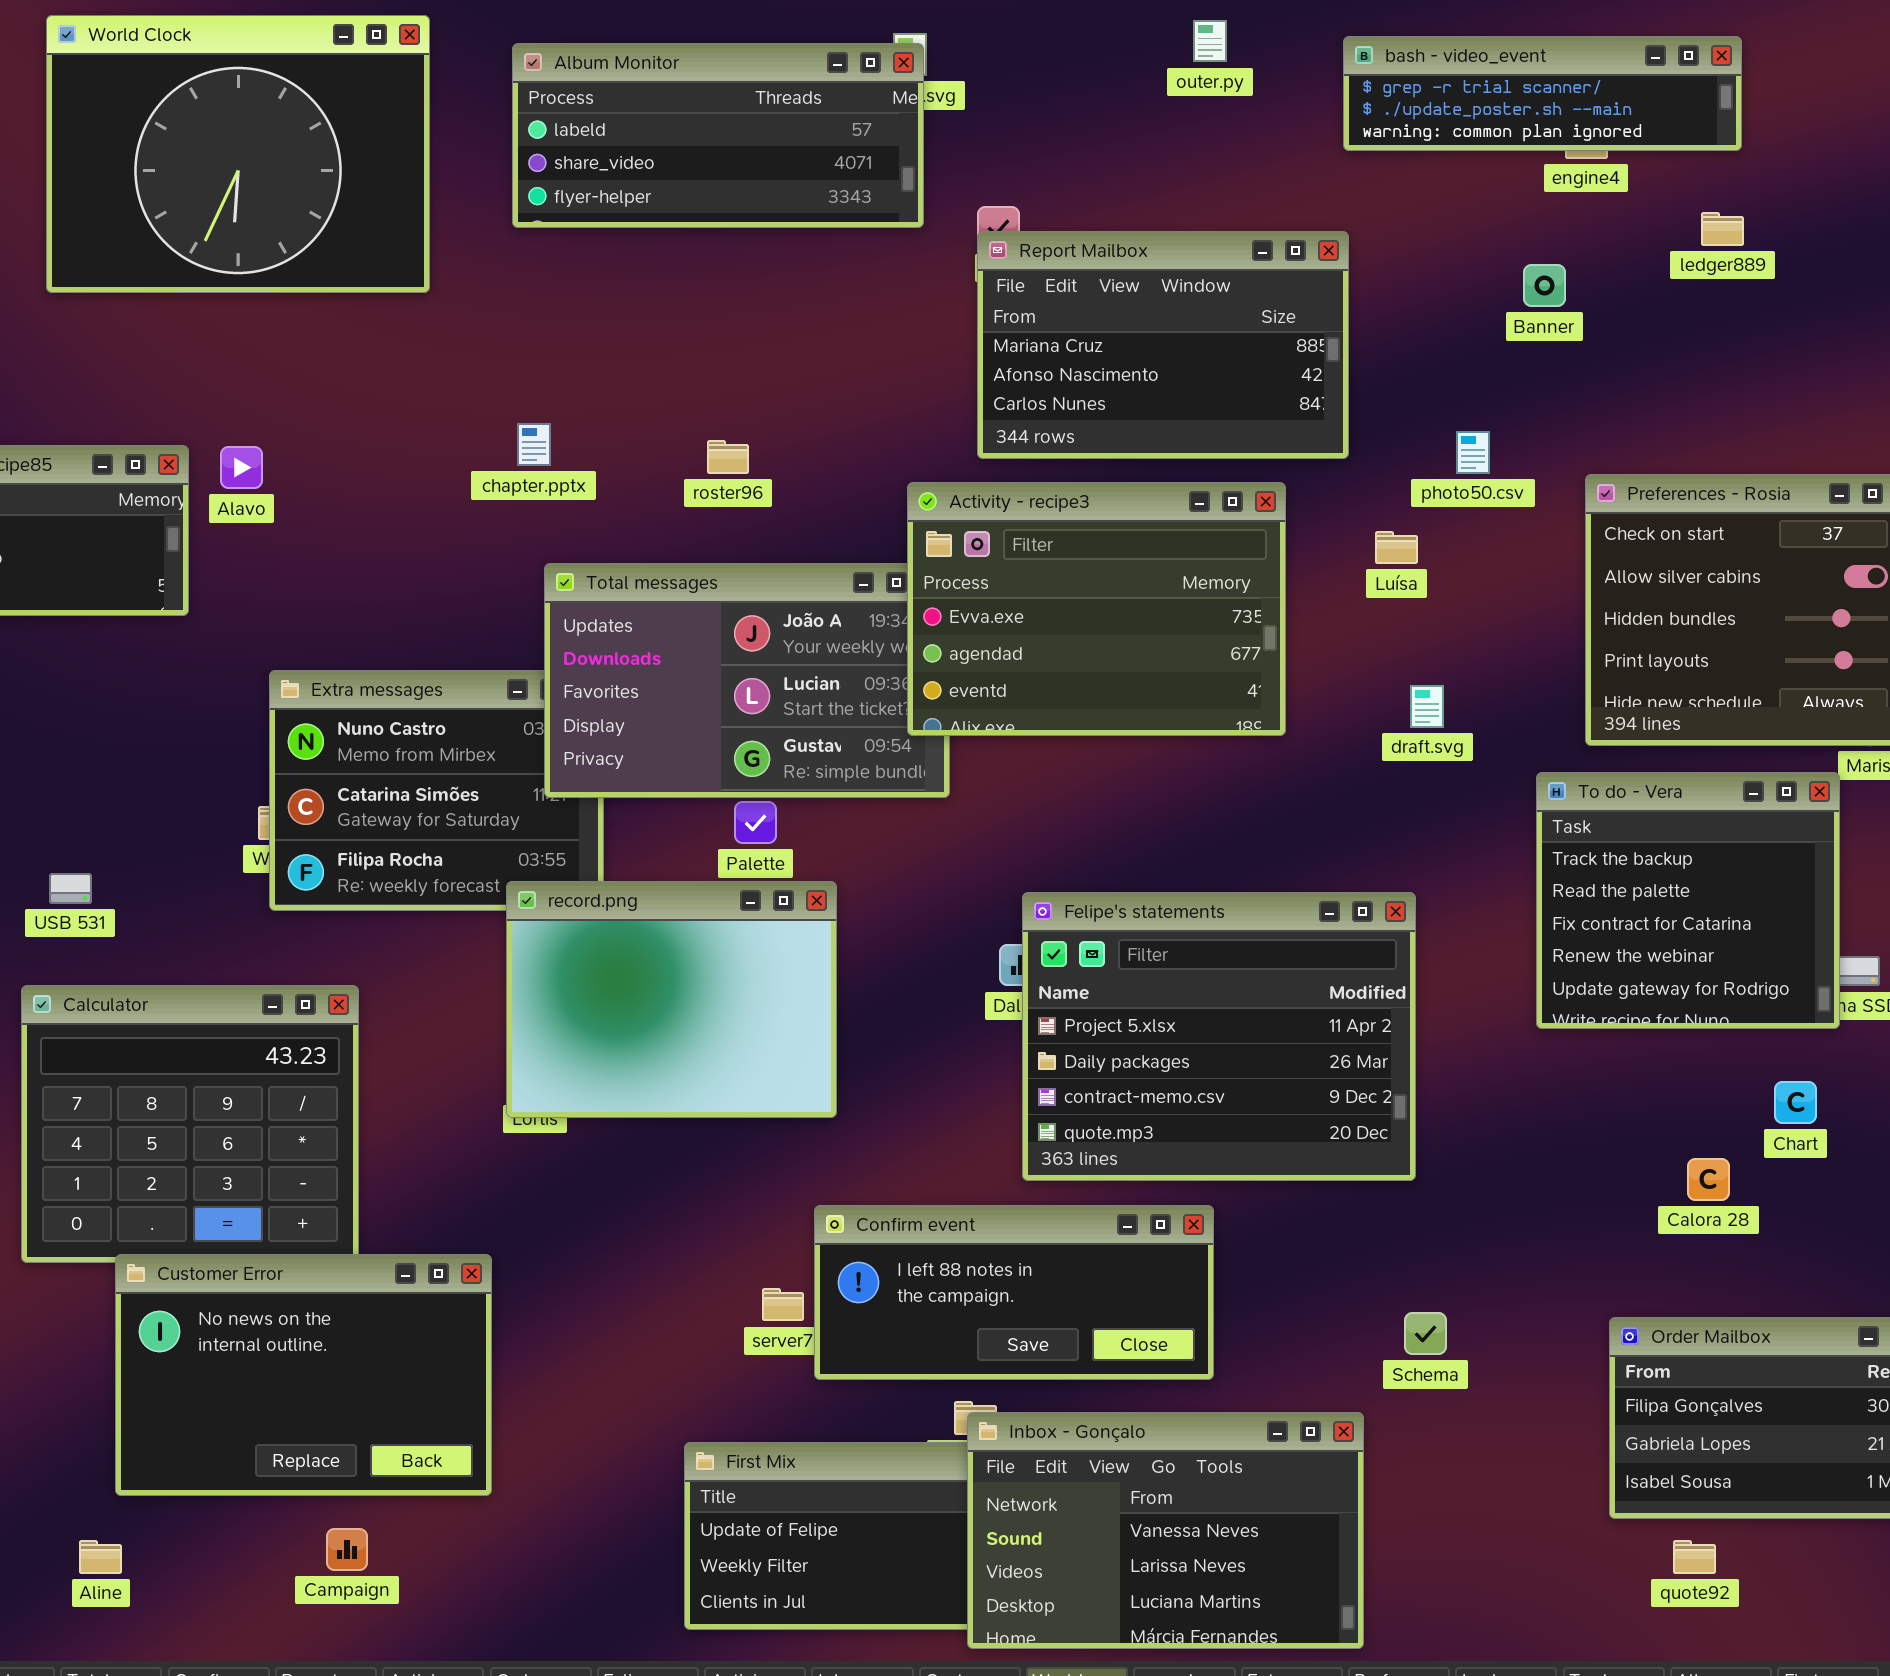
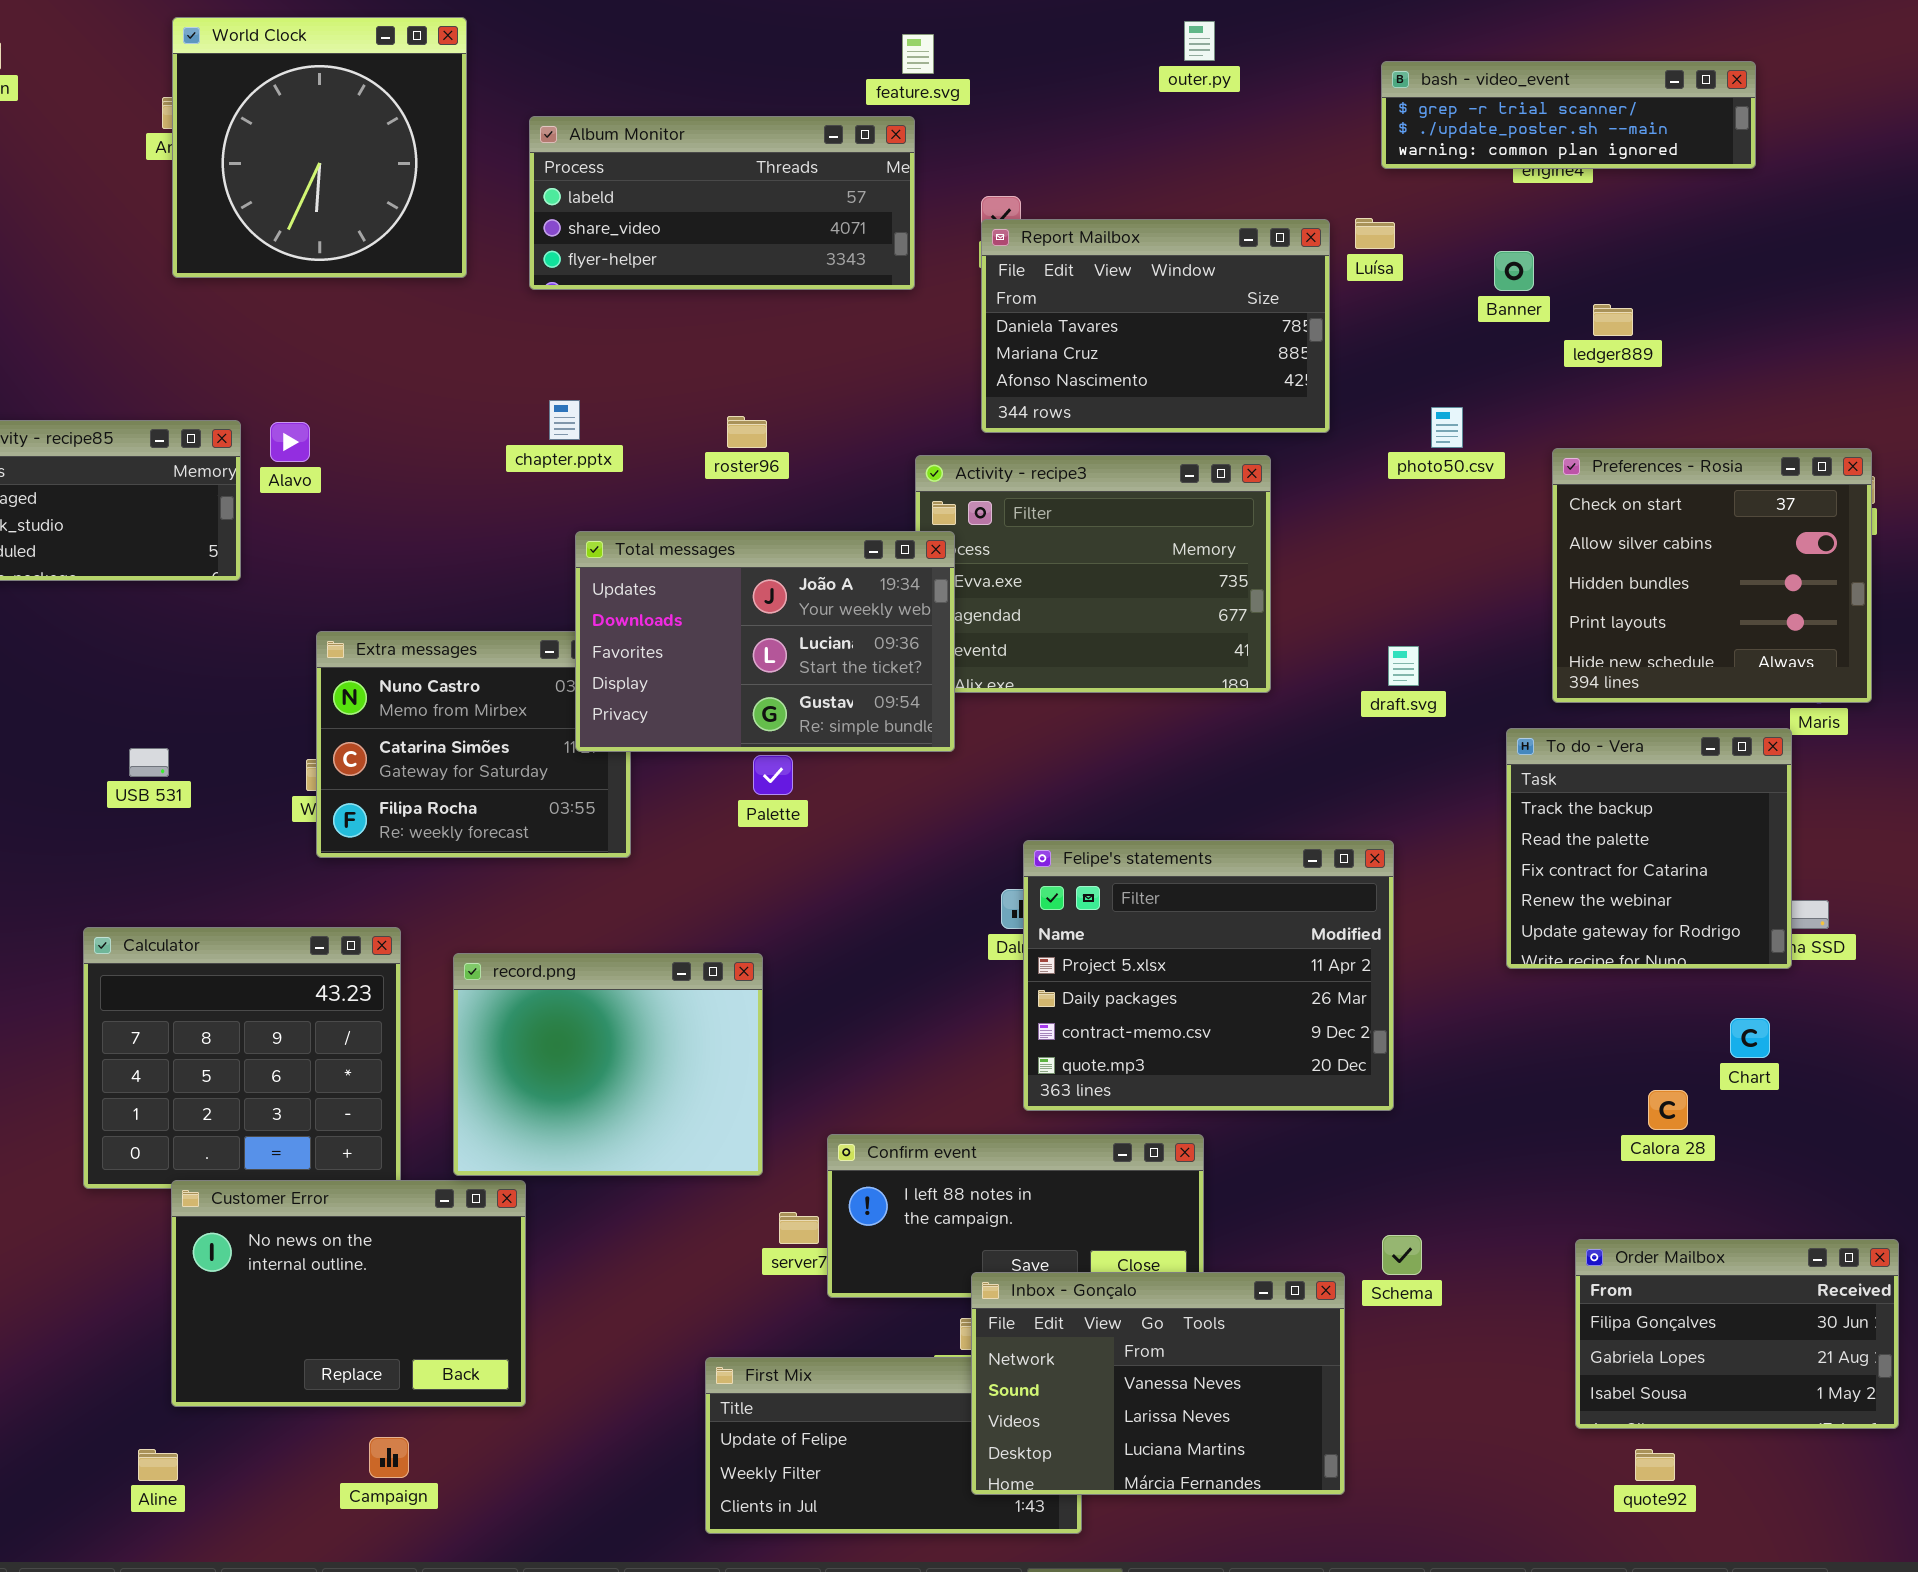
World Clock: [46,15,430,293] -> [172,17,467,278], resized
bash - video_event: [1343,36,1742,151] -> [1381,61,1756,169], moved
Album Monitor: [512,43,924,228] -> [529,116,915,290], moved
ledger889: [1701,212,1744,246] -> [1593,304,1633,336], moved
Report Mailbox: [977,231,1349,459] -> [981,219,1330,433], scrolled up 1 row
Luísa: [1375,531,1418,564] -> [1355,218,1395,249], moved
Total messages: [544,563,950,798] -> [575,531,955,752], raised
USB 531: [49,873,92,904] -> [129,748,169,777], moved
record.png: [506,881,837,1118] -> [453,953,763,1176], moved
Inbox - Gonçalo: [967,1412,1364,1649] -> [971,1272,1345,1495], moved

